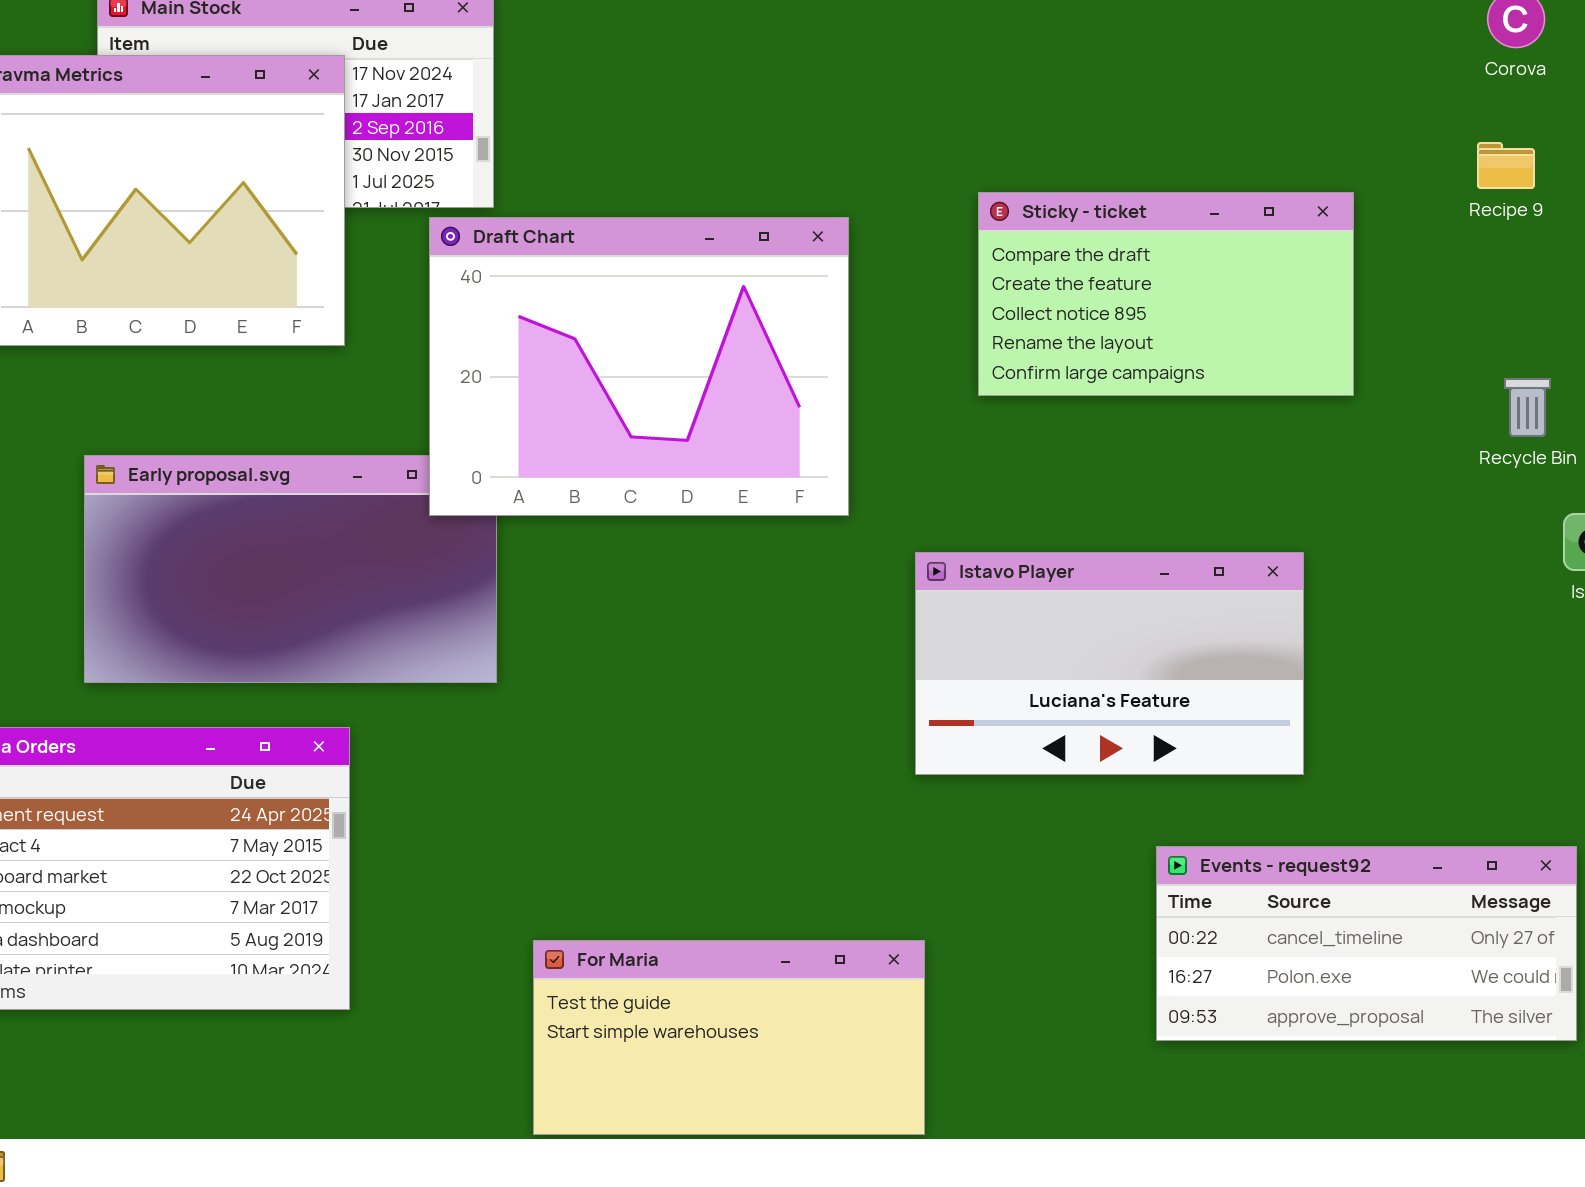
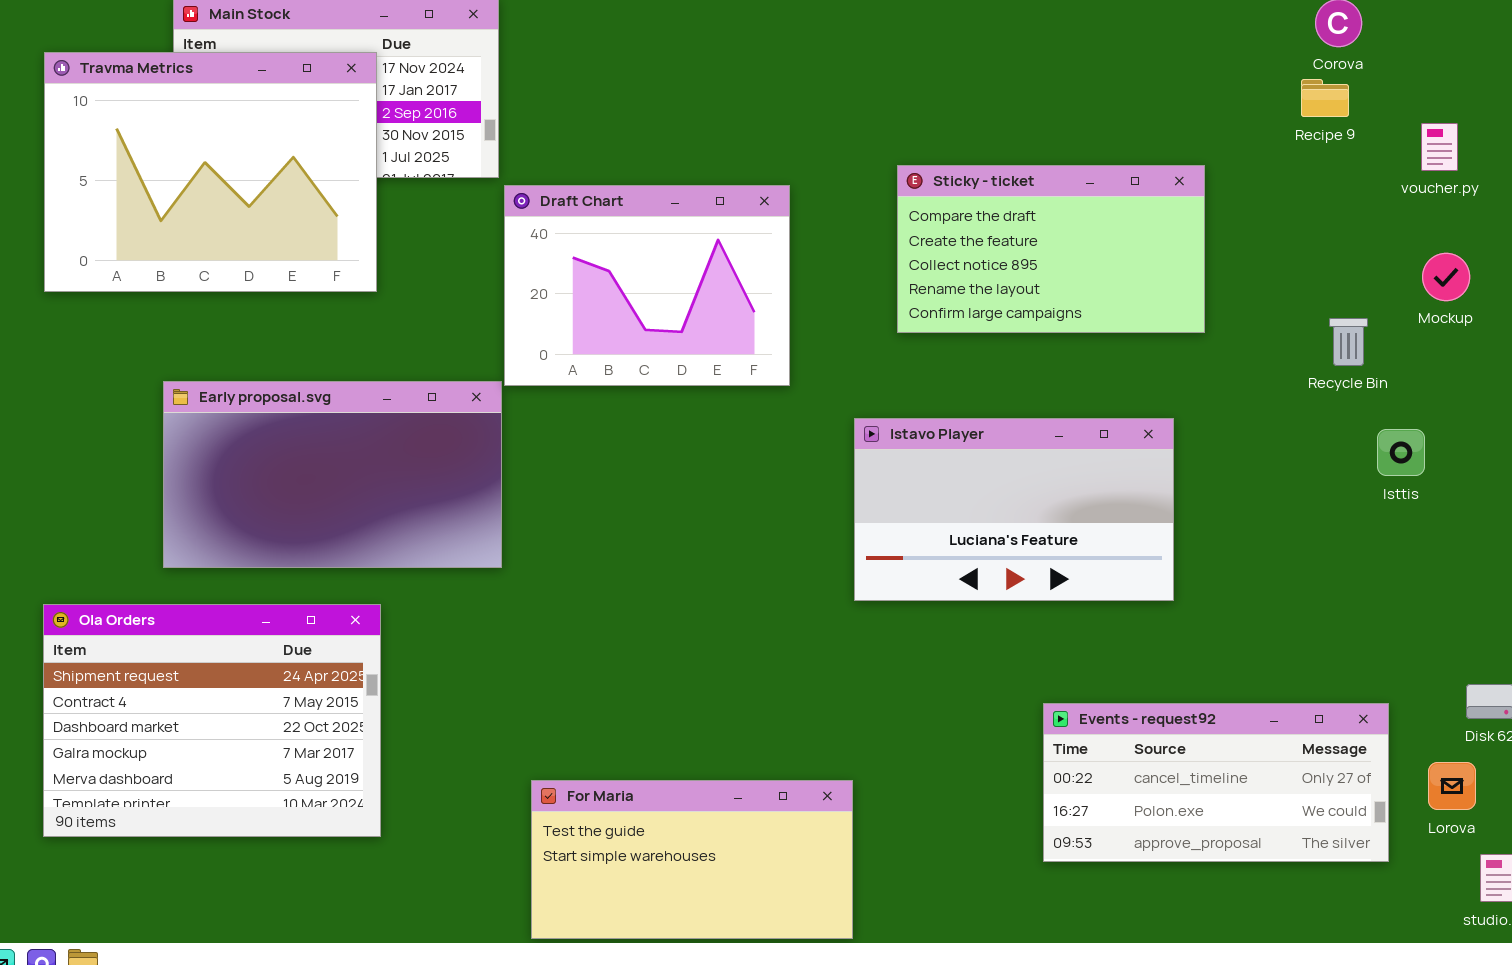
Recipe 9: [1477,142,1535,189] -> [1301,79,1349,117], moved
Draft Chart: [429,217,849,516] -> [504,185,790,386], resized
Istavo Player: [915,552,1304,775] -> [854,418,1174,601], moved

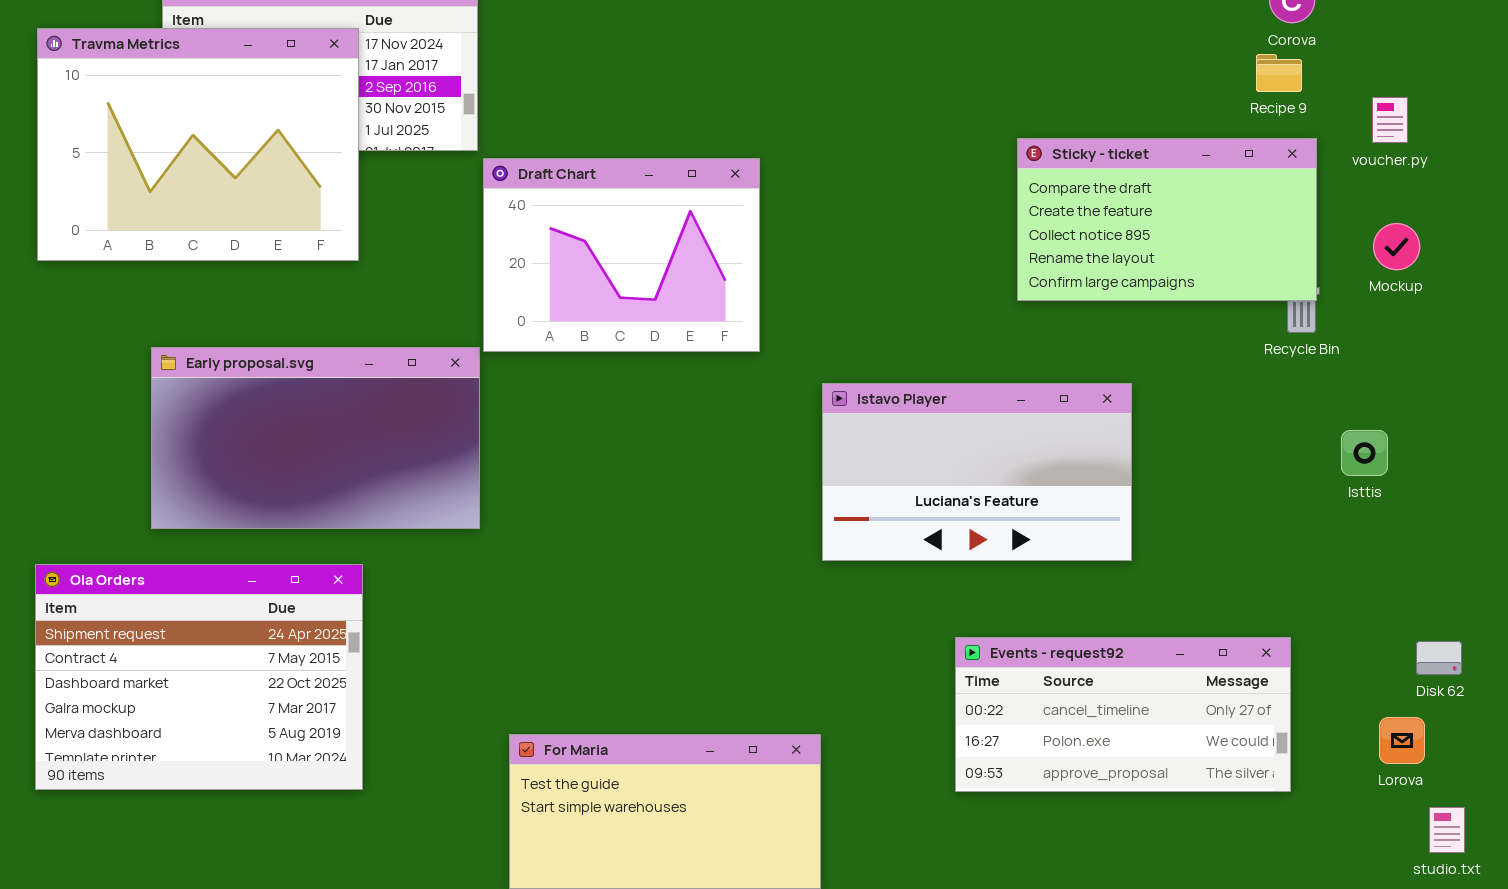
Sticky - ticket: [897,165,1205,333] -> [1017,138,1317,301], moved
Isttis: [1377,429,1425,476] -> [1341,430,1388,476], moved
Events - request92: [1043,703,1389,862] -> [955,637,1291,792], moved

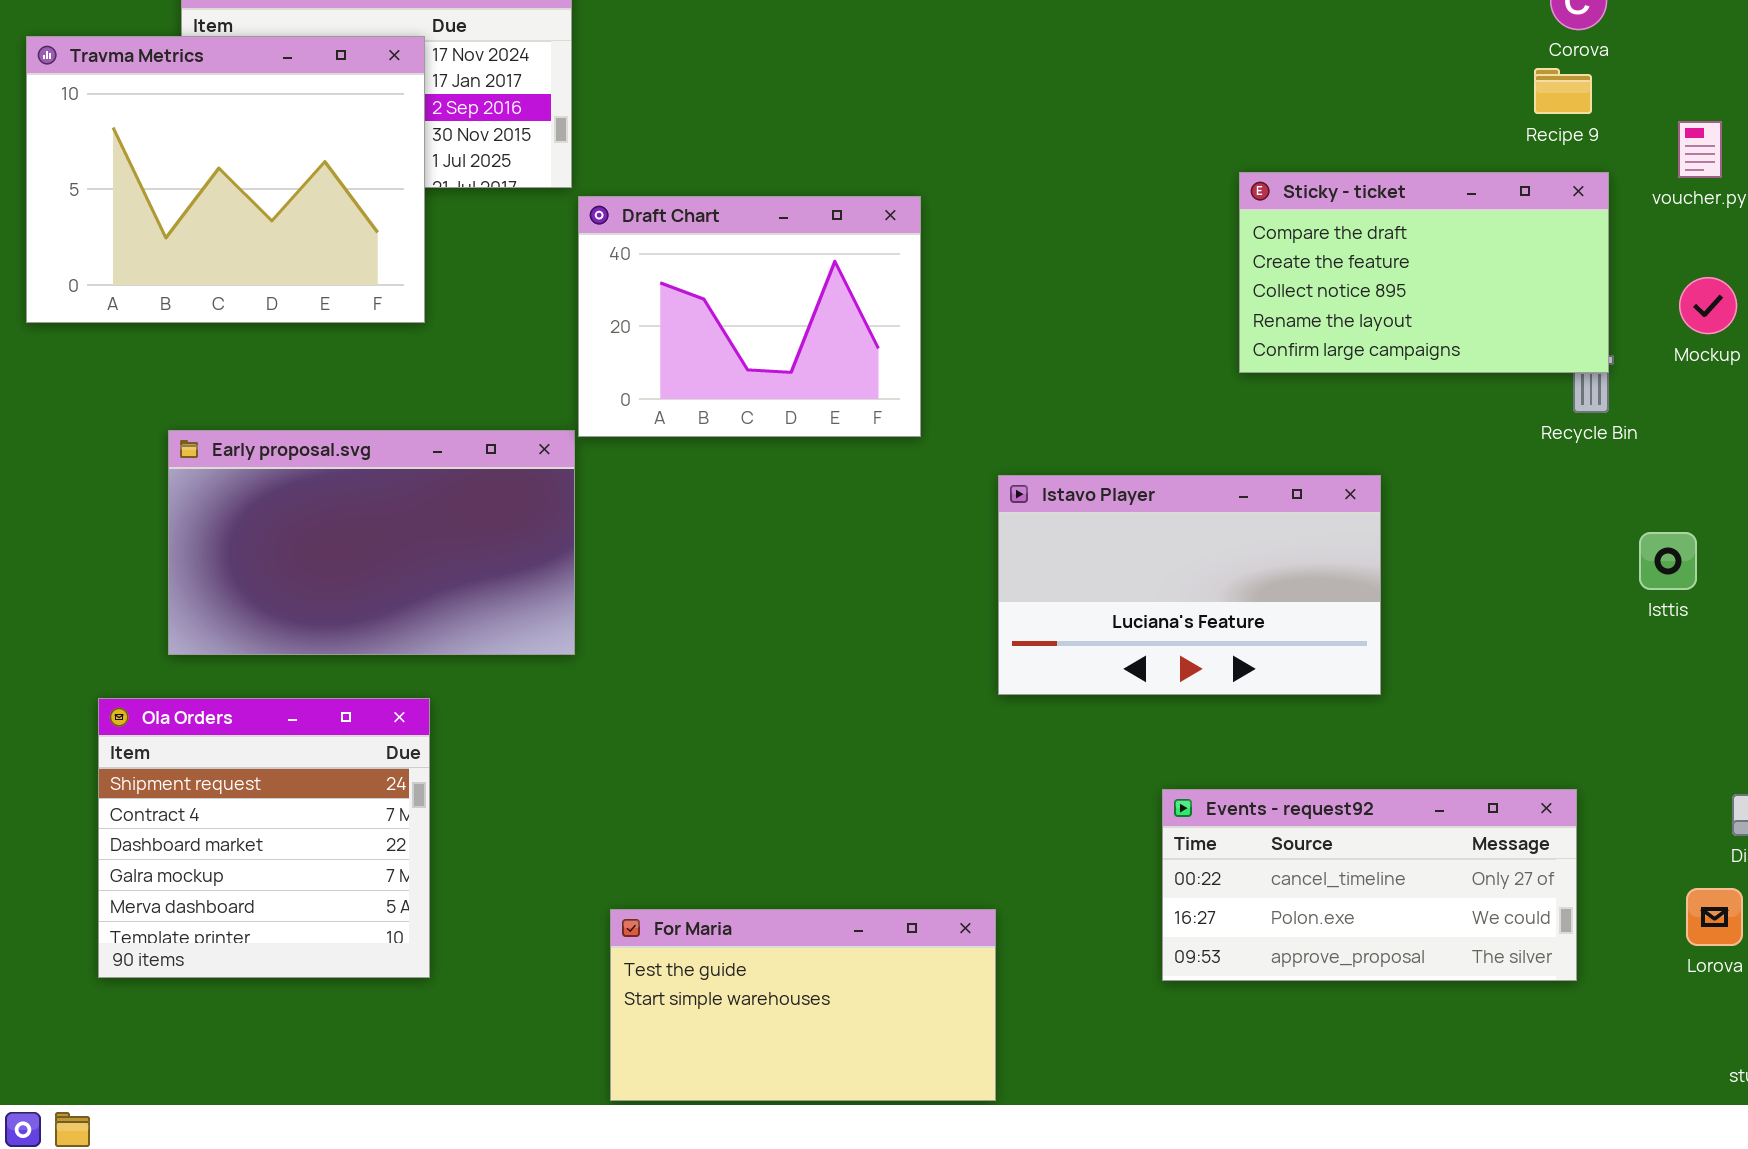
Ola Orders: [35,564,363,790] -> [98,698,430,978], resized

